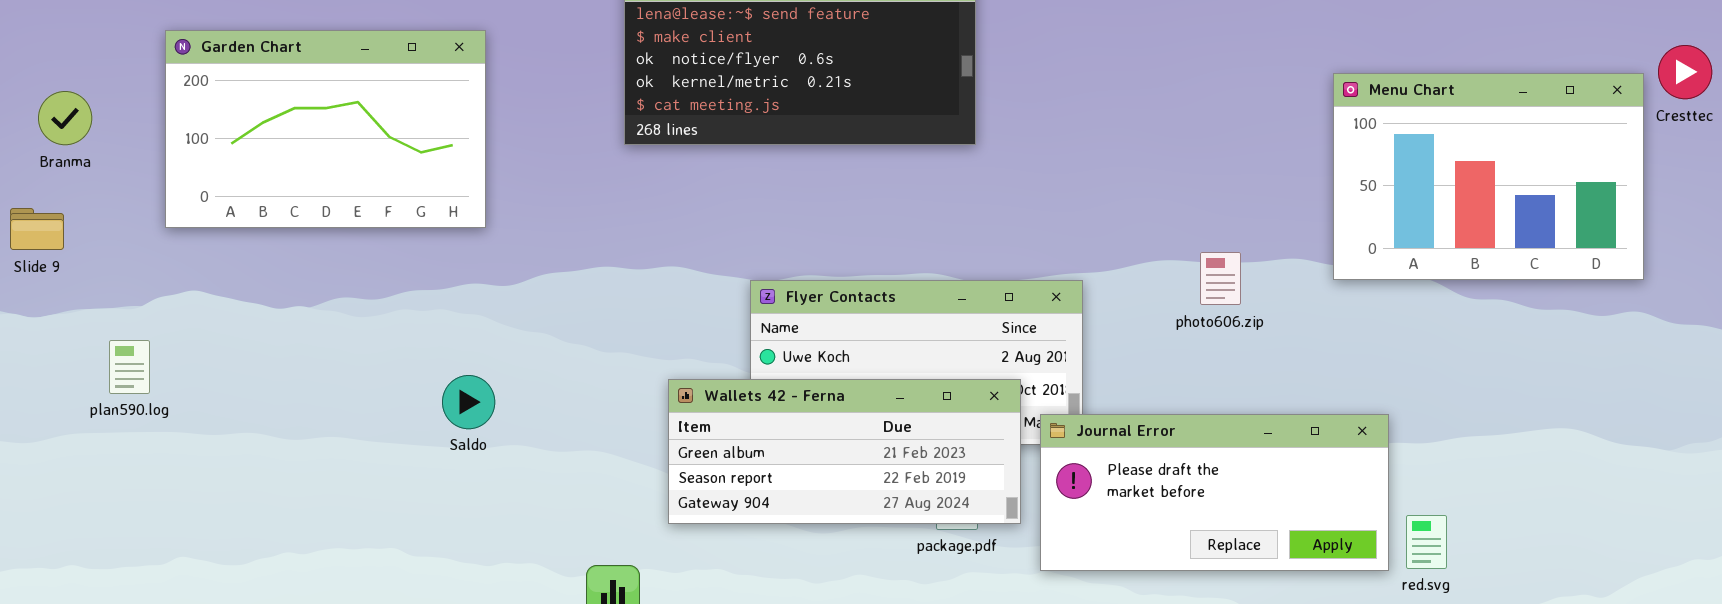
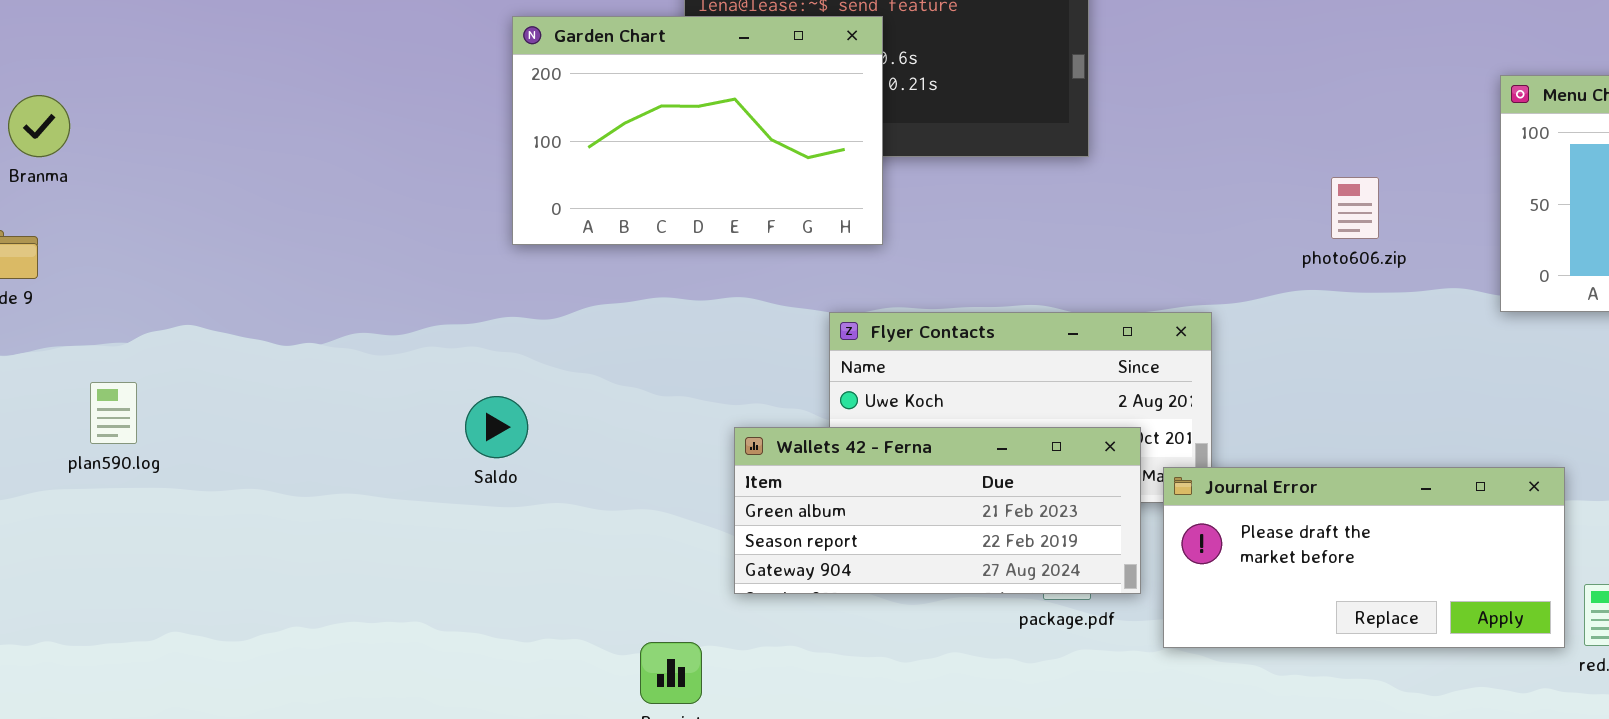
Garden Chart: [165,30,486,228] -> [512,16,883,245], moved
photo606.zip: [1200,252,1241,305] -> [1331,177,1379,239], moved
Saldo: [442,375,495,429] -> [465,396,528,458], moved

